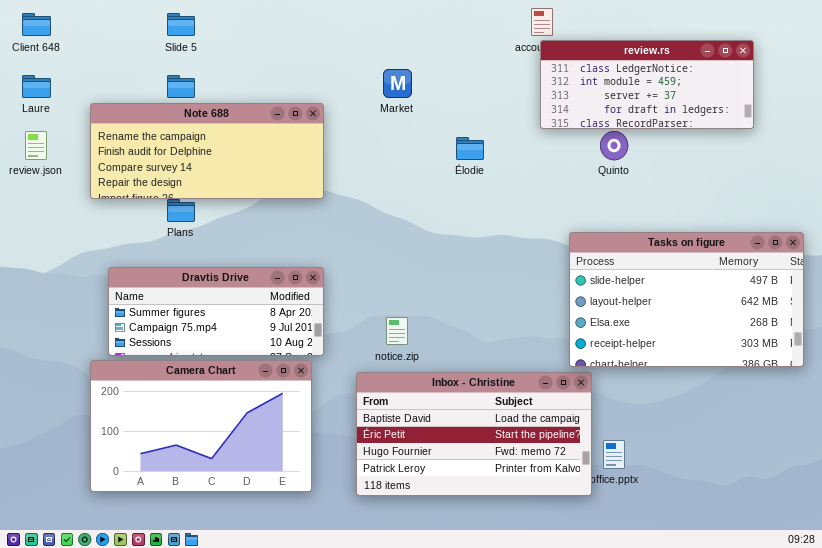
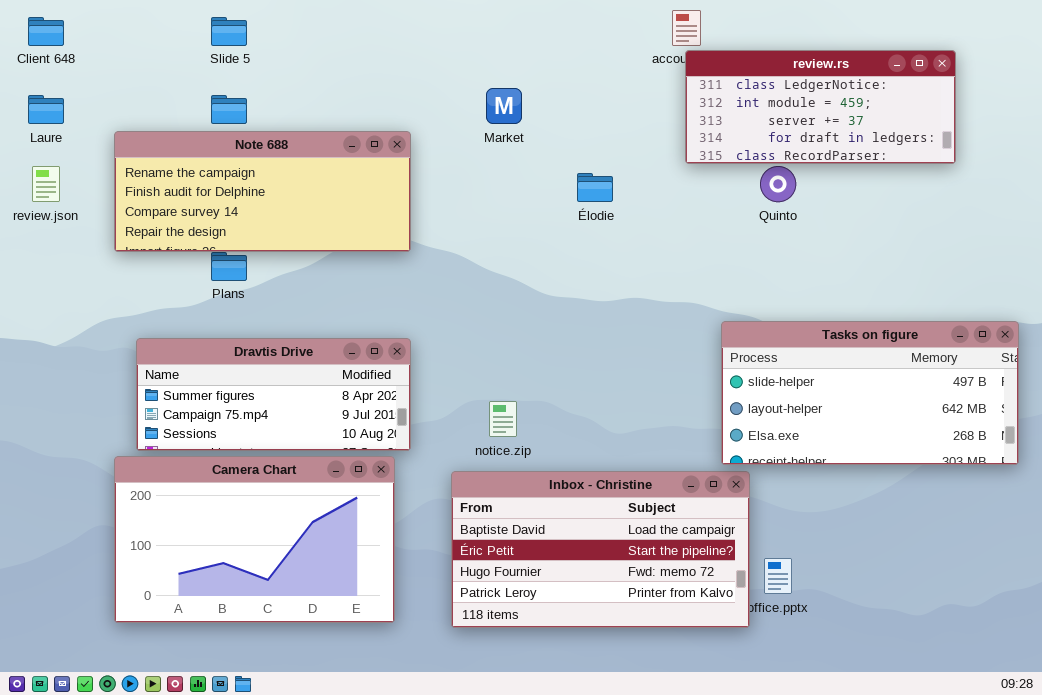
Tasks on figure: [569,232,804,367] -> [721,321,1019,465], resized

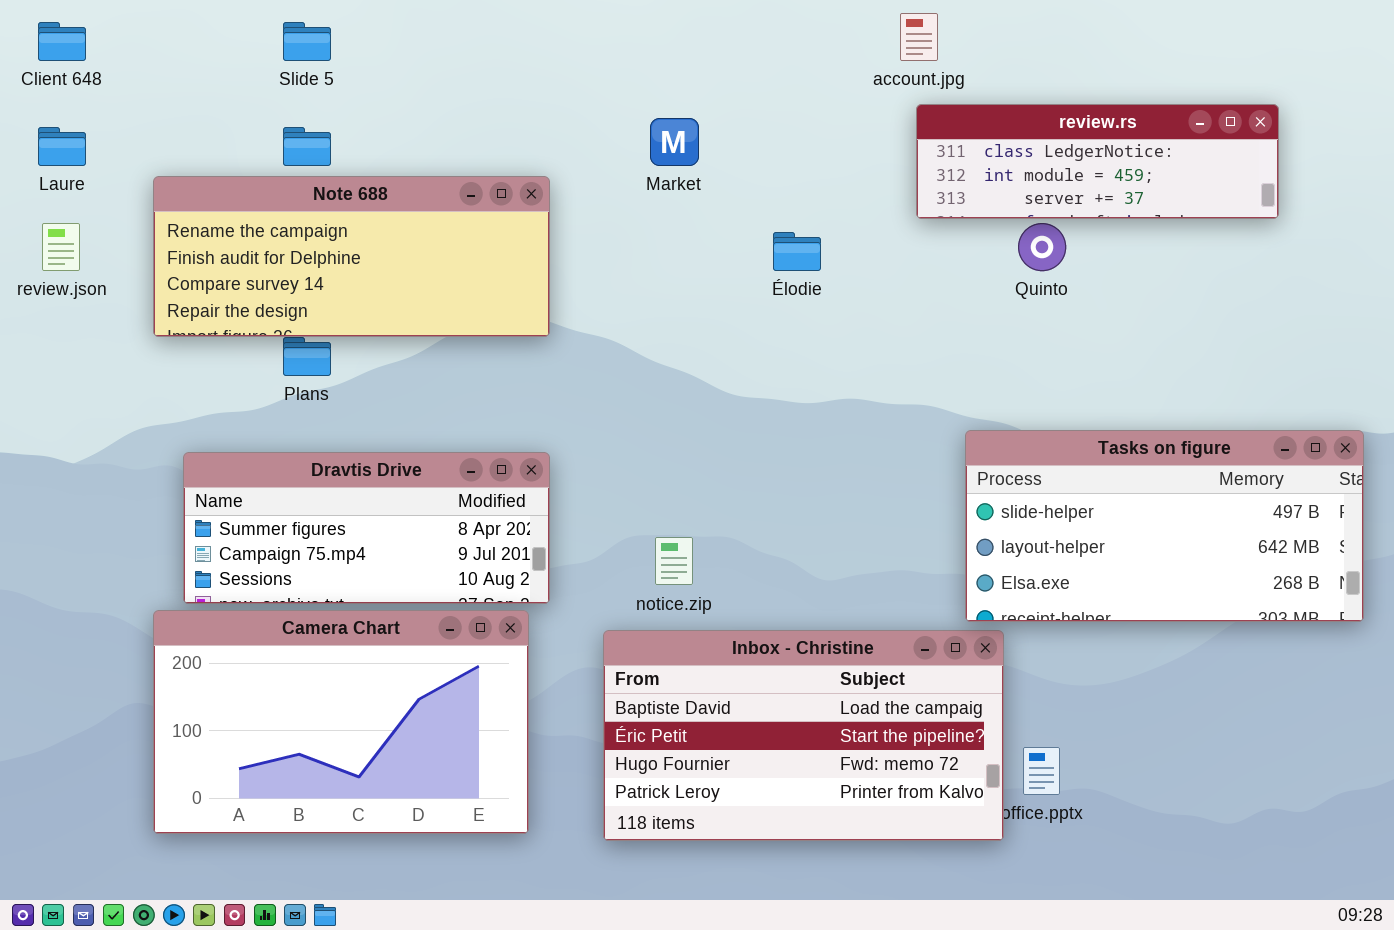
review.rs: [685,50,956,164] -> [916,104,1279,219], resized

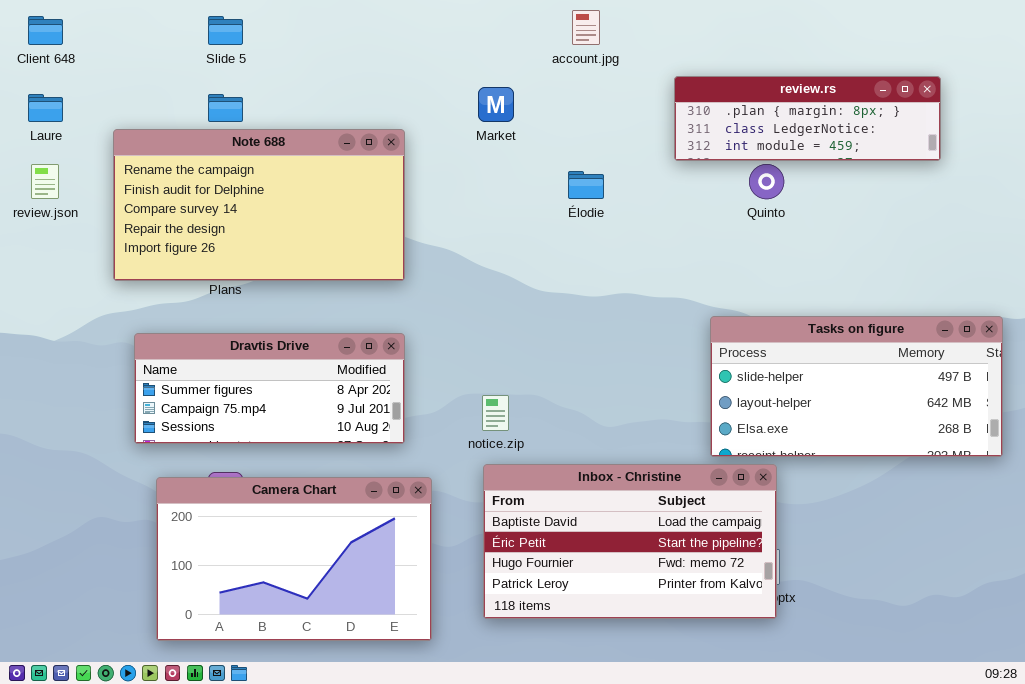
account.jpg: [900,13,938,61] -> [572,10,600,45], moved
review.rs: [916,104,1279,219] -> [674,76,941,161], scrolled up 1 row
Note 688: [153,176,550,337] -> [113,129,405,281], resized
Camera Chart: [153,610,529,834] -> [156,477,432,641], moved
Inbox - Christine: [603,630,1004,841] -> [483,464,777,619], moved

